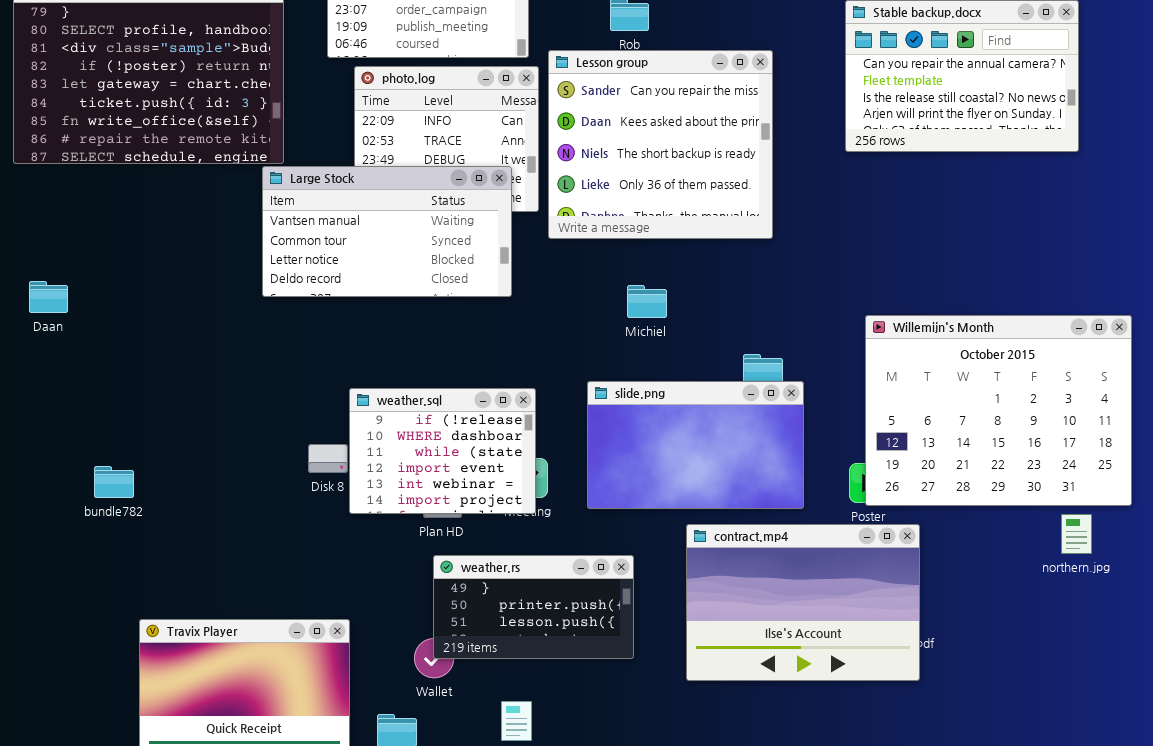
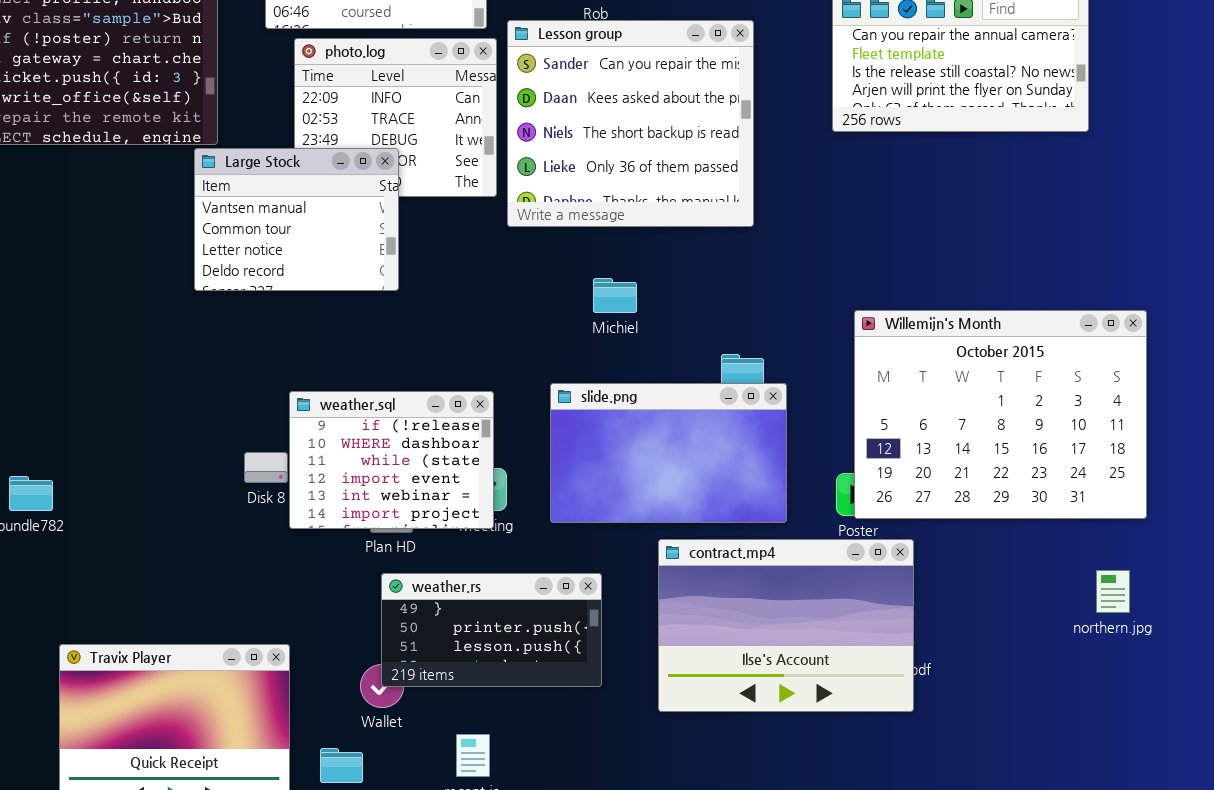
Large Stock: [262,166,512,297] -> [194,148,399,291], resized
northern.jpg: [1061,514,1092,554] -> [1096,570,1130,613], moved

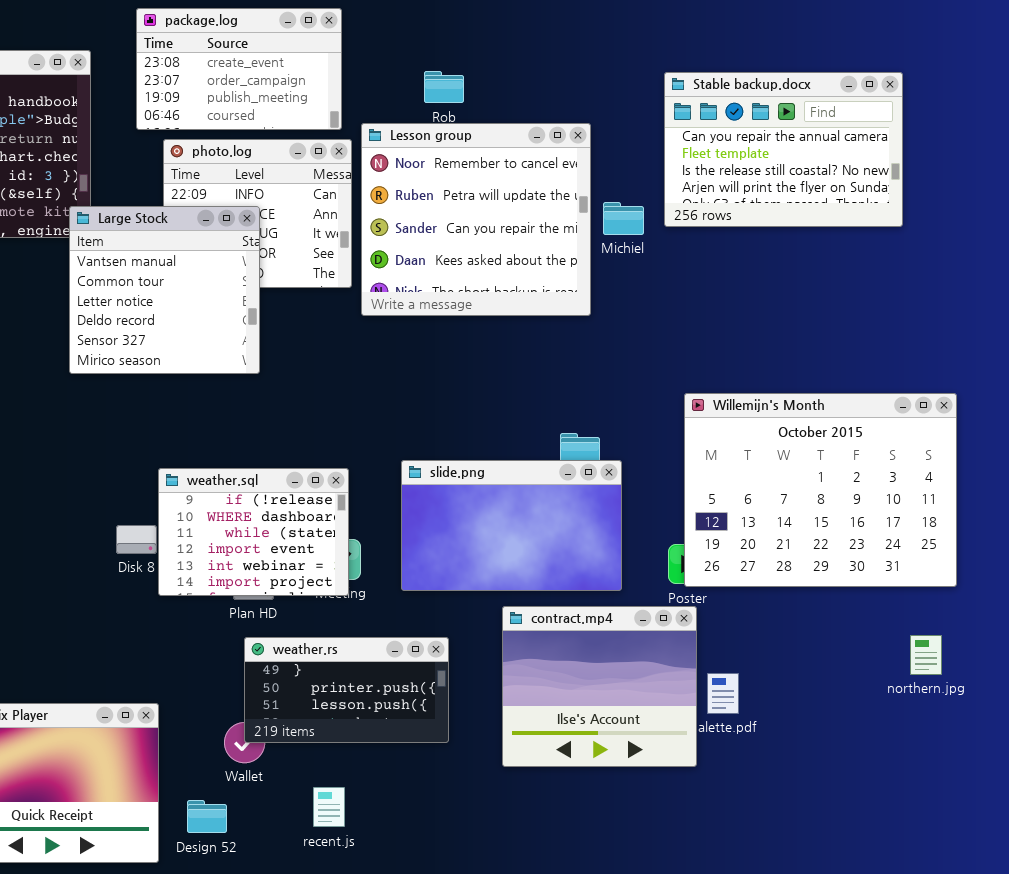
Lesson group: [507,20,754,227] -> [361,123,591,316], scrolled up 2 rows
Large Stock: [194,148,399,291] -> [69,206,260,374], resized
Michiel: [593,278,637,313] -> [603,202,644,235], moved
contract.mp4: [658,539,914,712] -> [502,606,697,767], resized

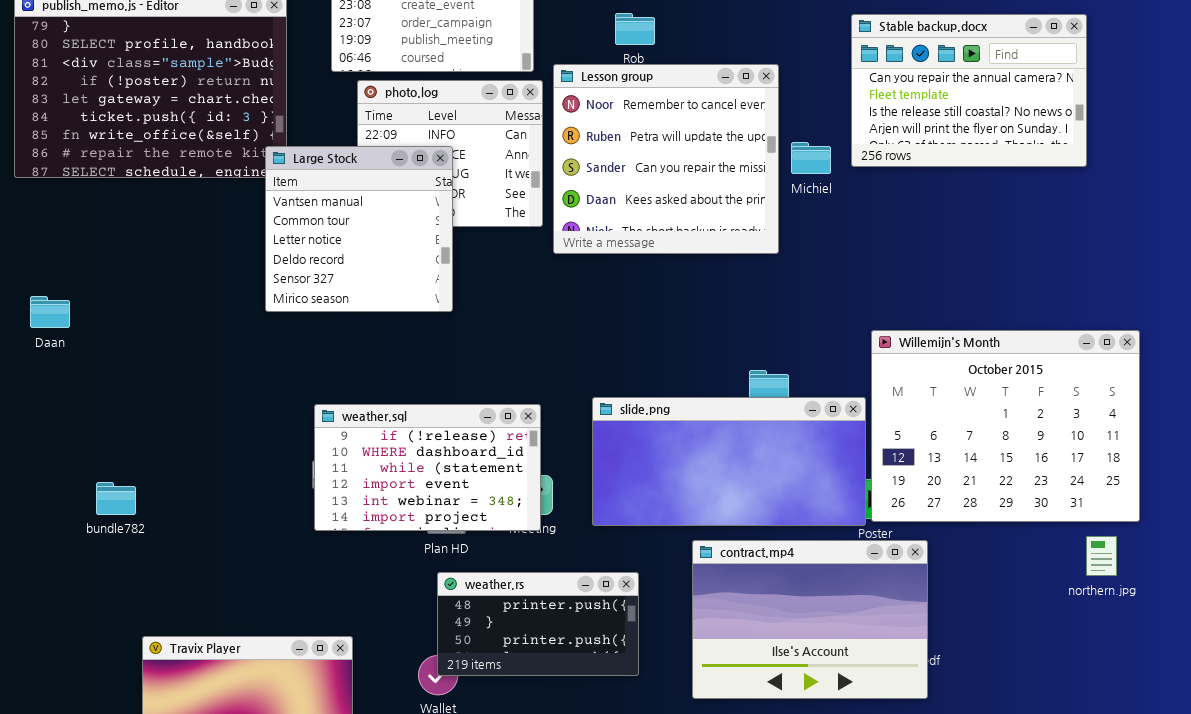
slide.png: [401,460,622,591] -> [592,397,866,526], resized
weather.sql: [158,468,349,596] -> [314,404,541,531], resized
contract.mp4: [502,606,697,767] -> [692,540,928,699], resized
northern.jpg: [910,635,942,675] -> [1086,536,1117,576], moved
weather.rs: [244,637,449,743] -> [437,572,639,676], scrolled up 1 row

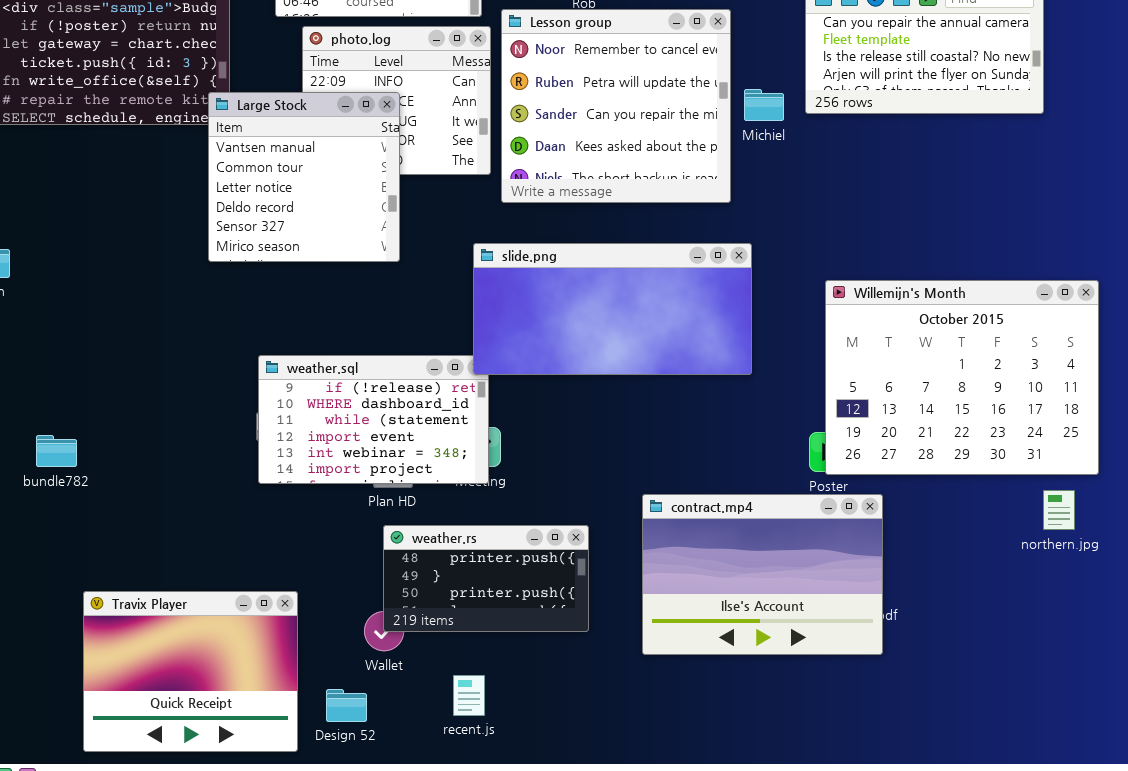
slide.png: [592,397,866,526] -> [473,243,752,375], moved

